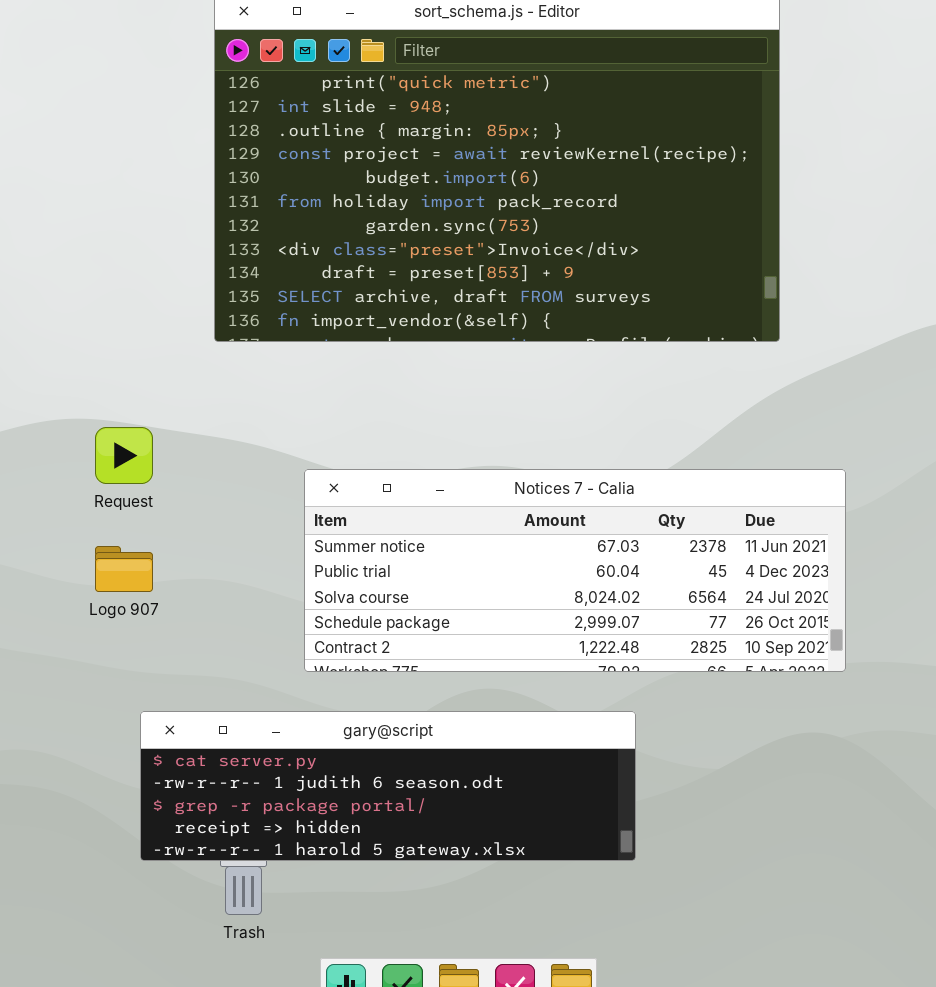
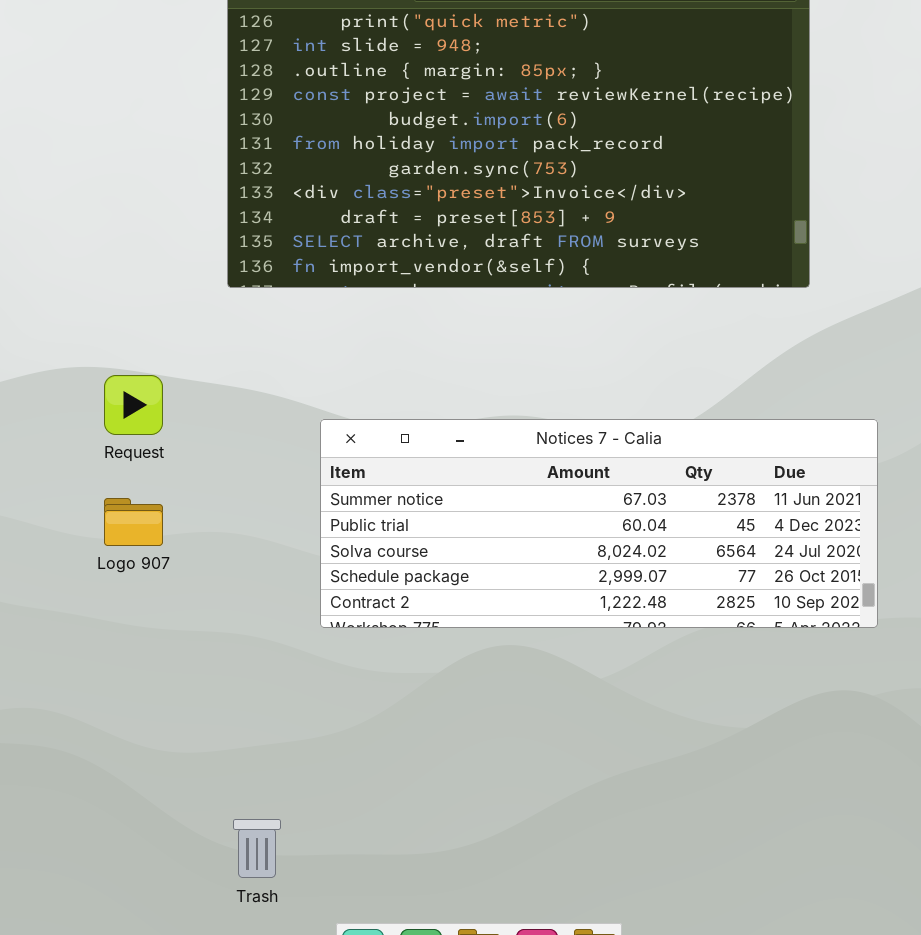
gary@script: [140,711,636,861] -> none, closed

